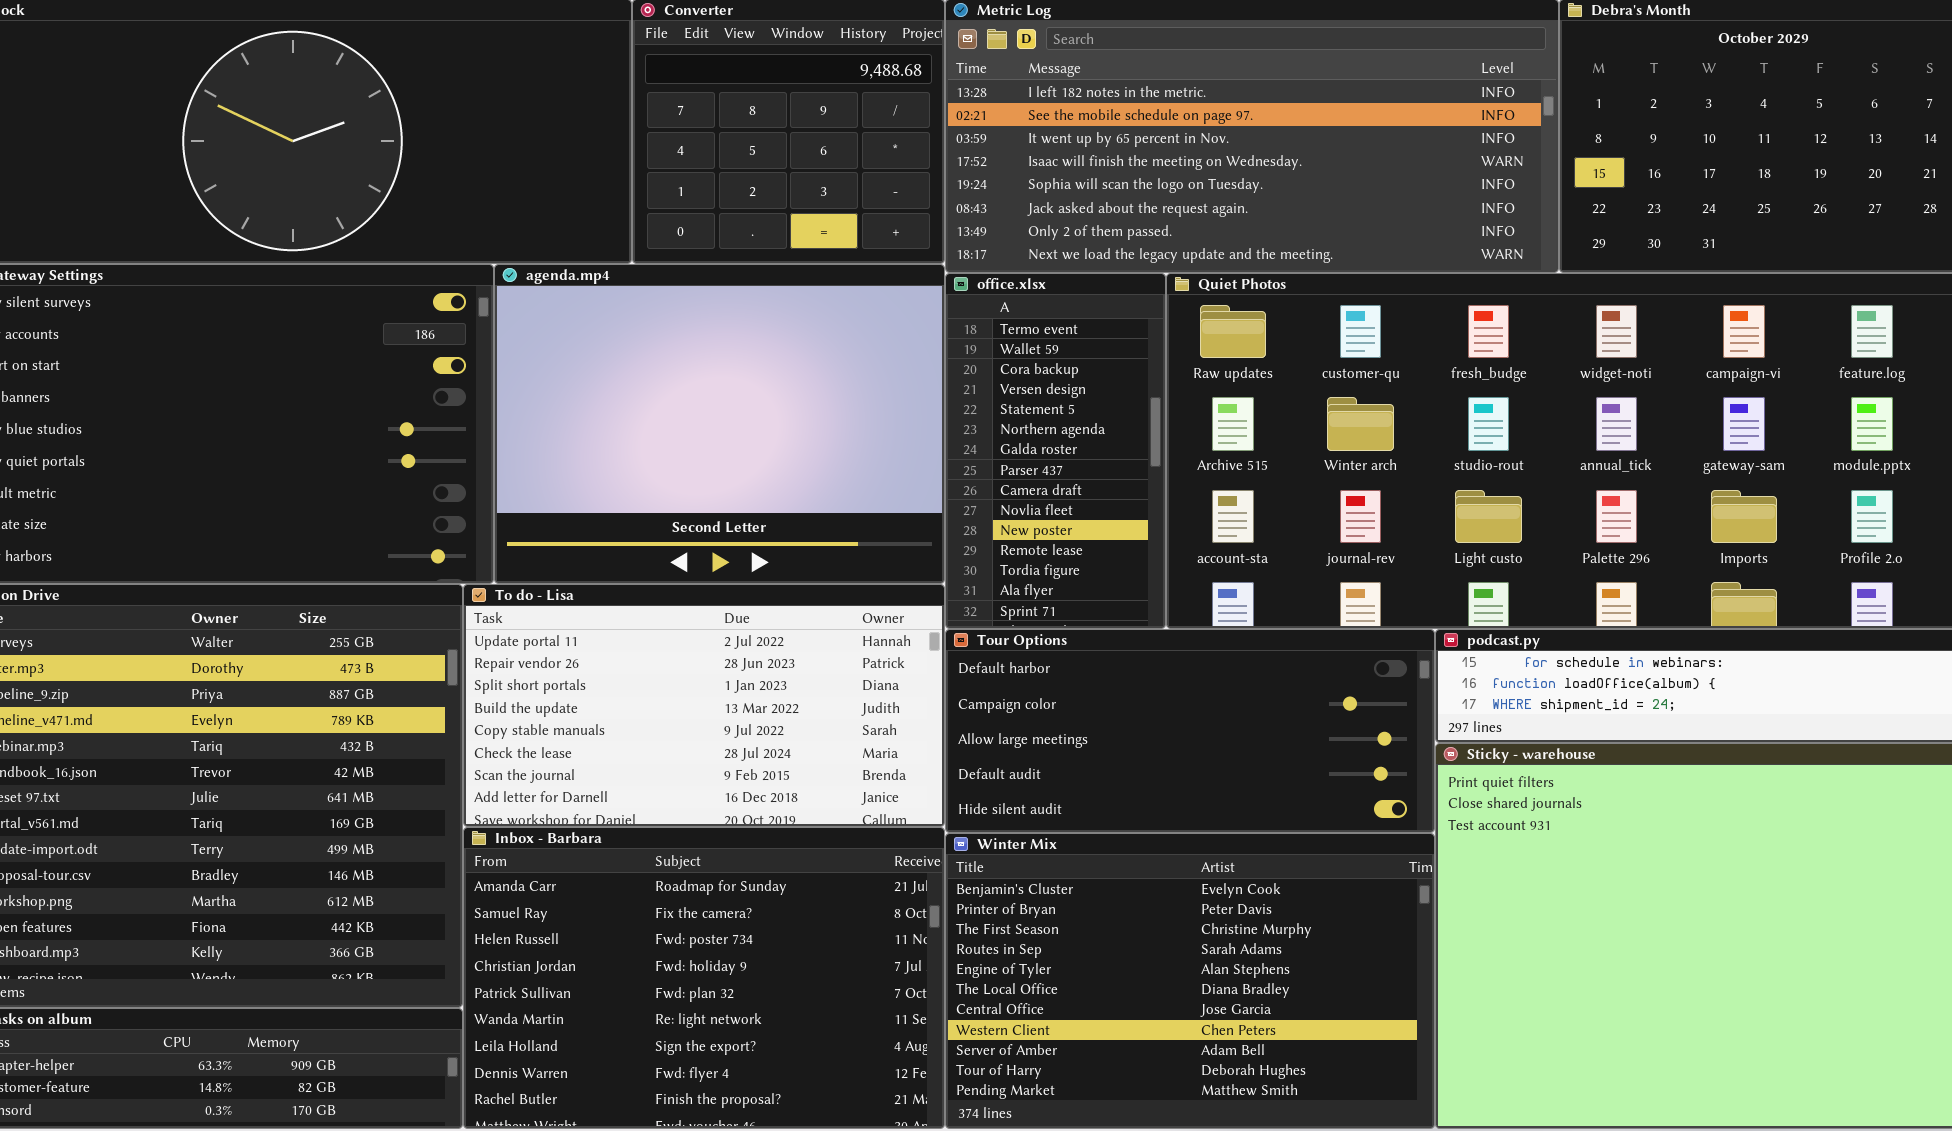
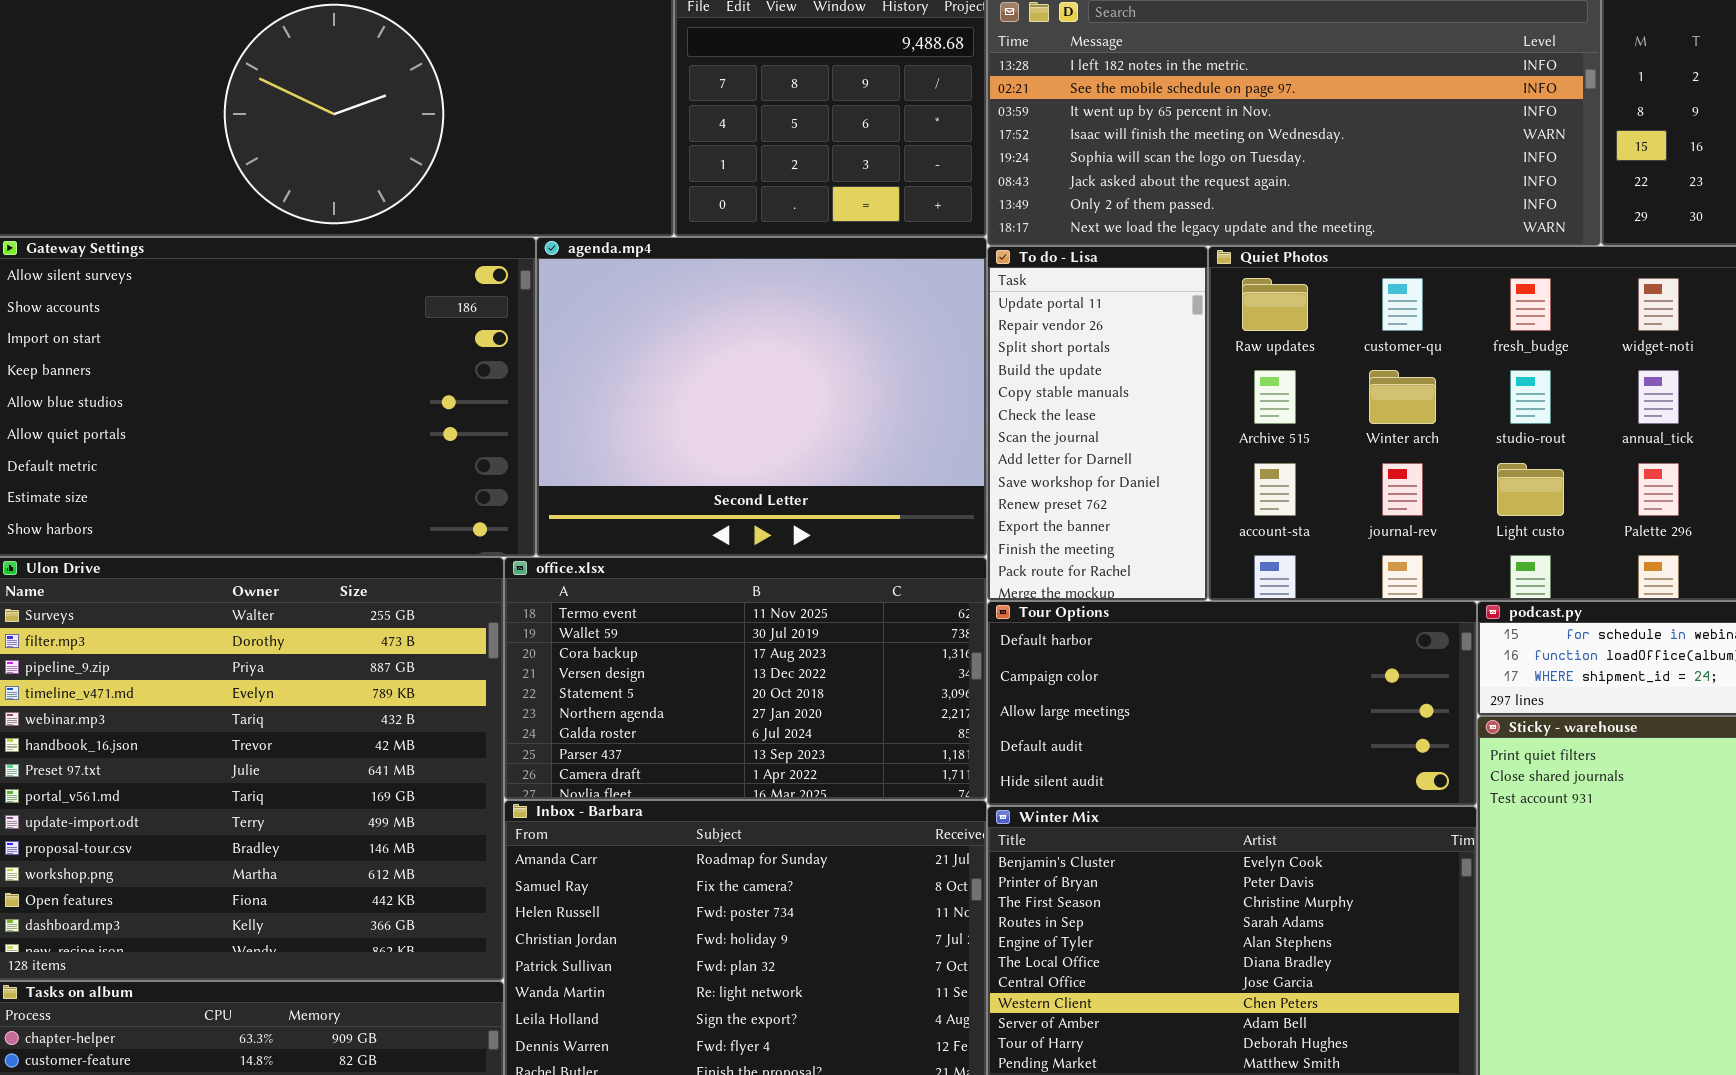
office.xlsx: [945,273,1166,629] -> [504,557,987,800], moved, resized
To do - Lisa: [463,584,945,827] -> [987,246,1208,601], moved, resized

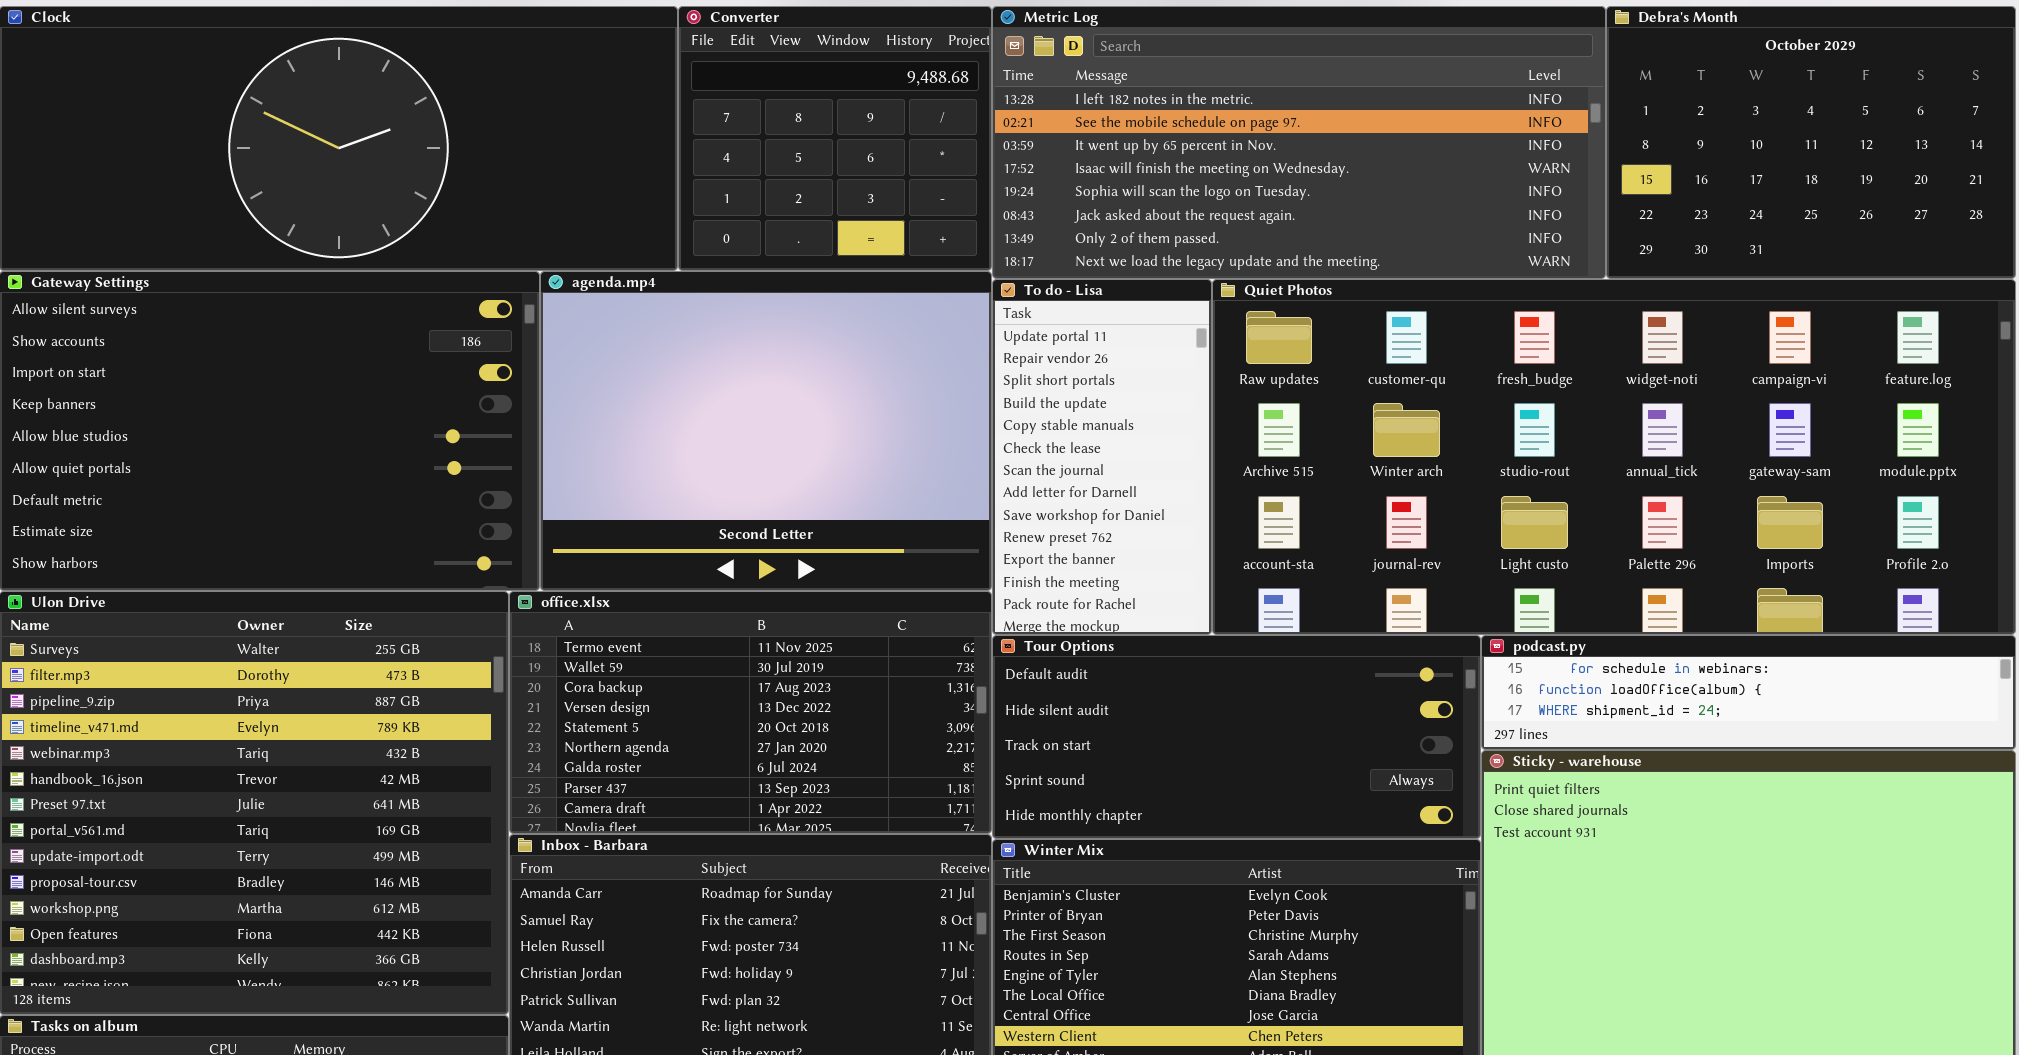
Tour Options: [987,601,1477,806] -> [992,635,1481,839], scrolled down 3 rows

